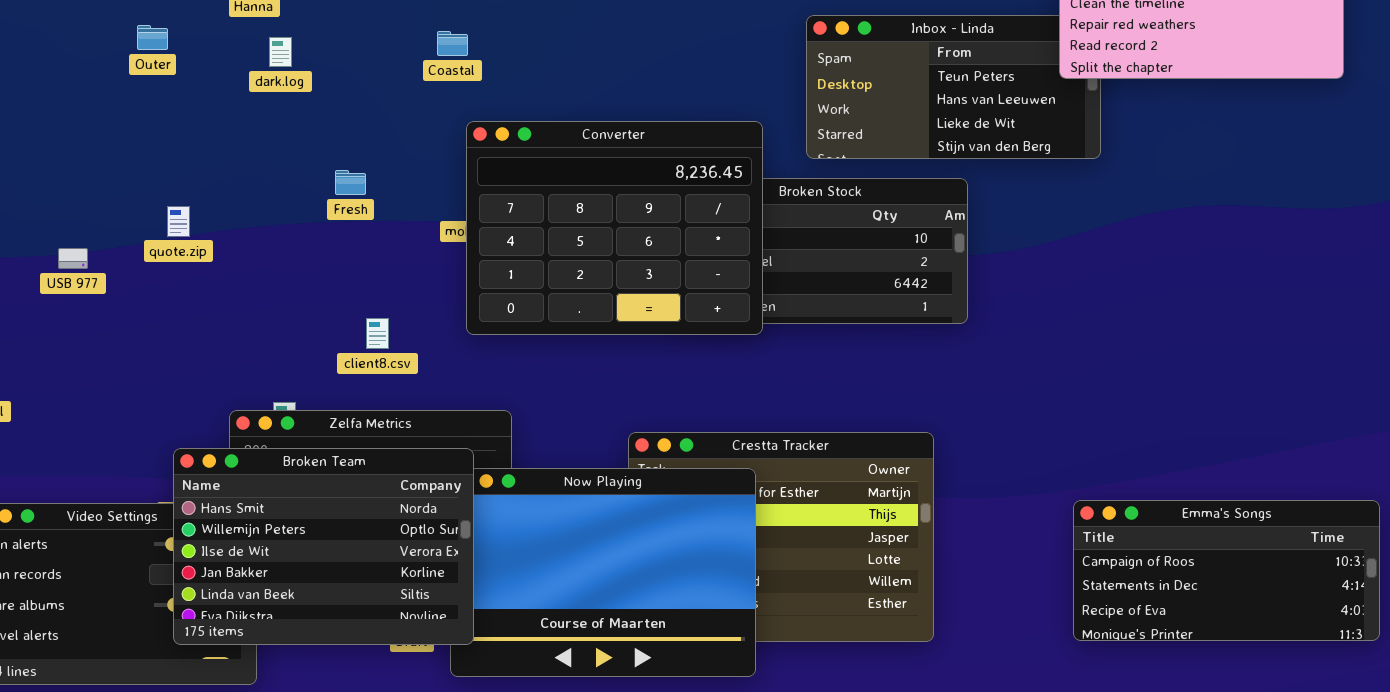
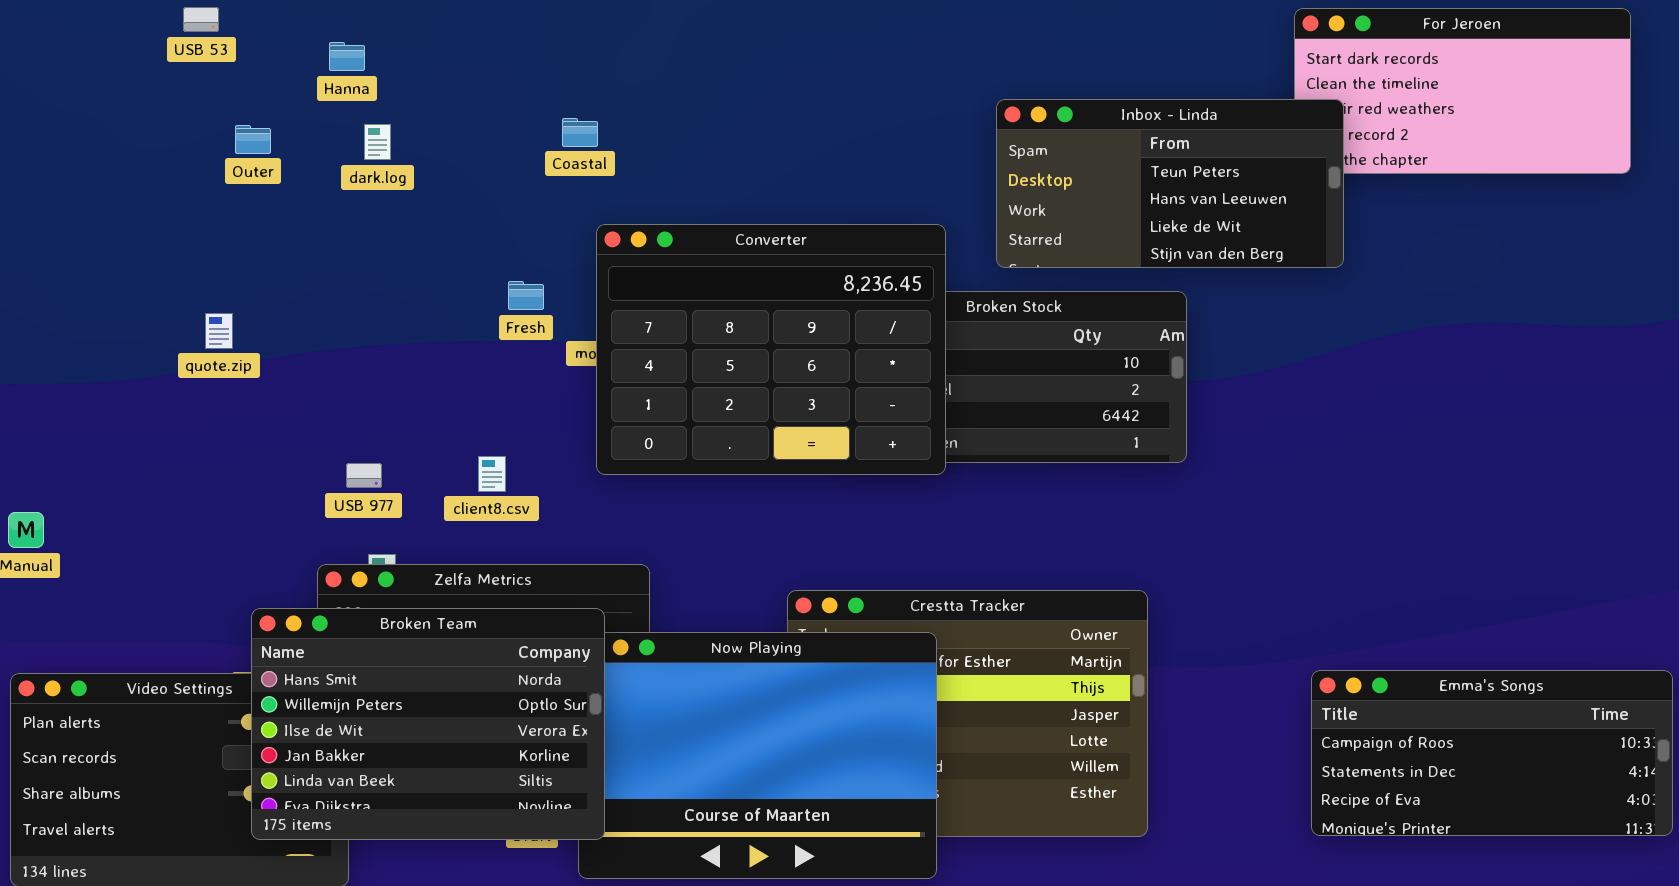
Inbox - Linda: [806,15,1101,159] -> [996,99,1344,268], raised
Outer: [137,25,168,50] -> [235,125,271,154], moved
Fresh: [335,170,366,195] -> [508,281,544,310], moved
quote.zip: [167,206,190,237] -> [205,313,233,349], moved
USB 977: [58,248,88,269] -> [346,463,382,488], moved

